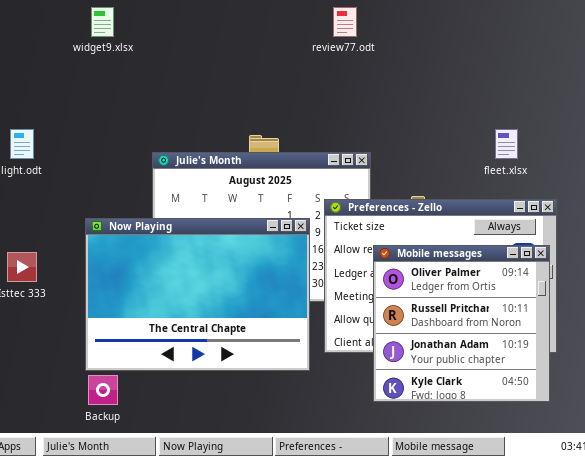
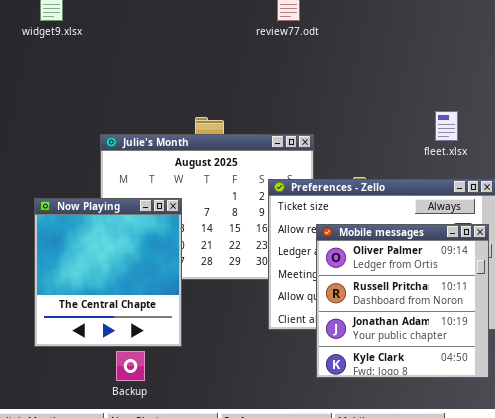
Now Playing: [85,218,310,371] -> [34,198,182,347], resized
Backup: [88,375,118,405] -> [116,351,145,381], moved

